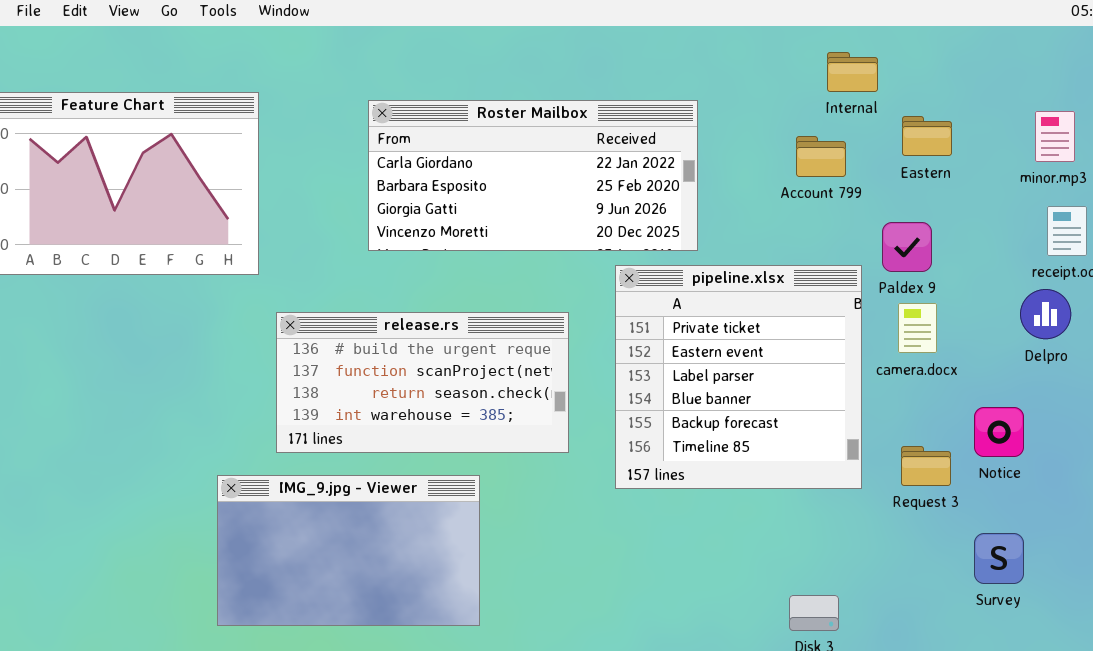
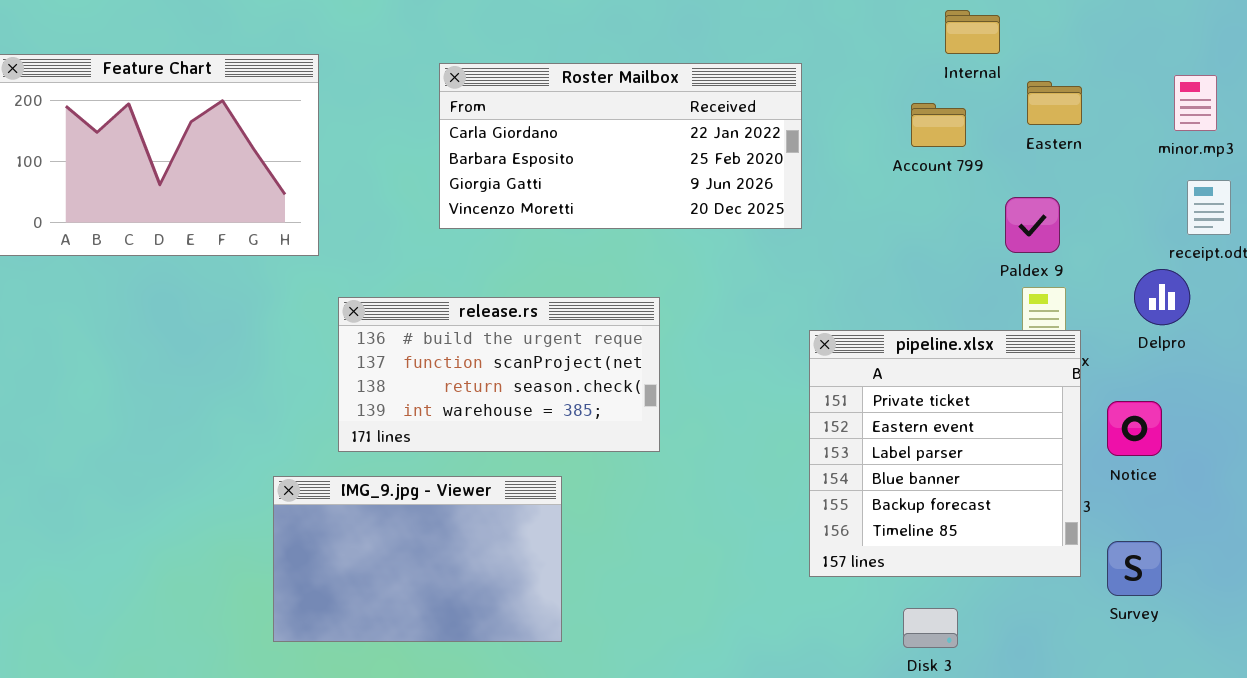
pipeline.xlsx: [615,265,862,489] -> [809,330,1081,577], moved
Delpro: [1020,289,1071,339] -> [1134,269,1190,325], moved

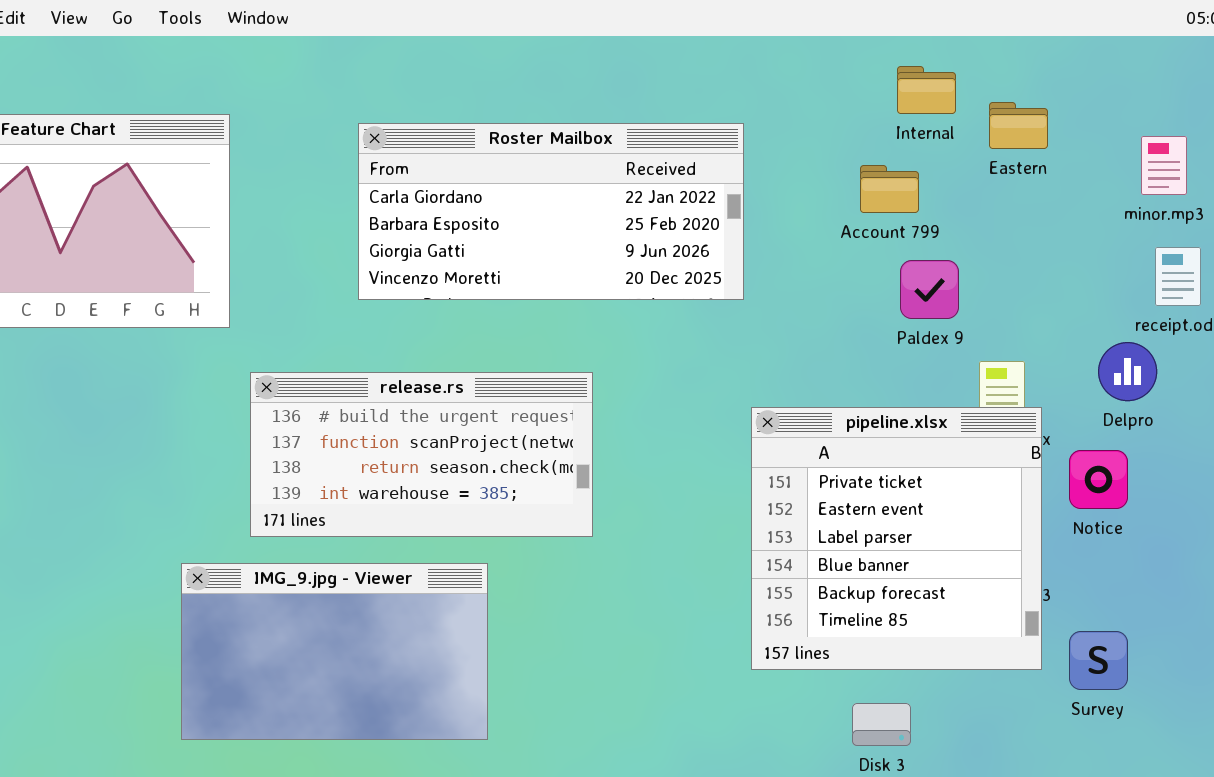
Eastern: [1027,81,1082,125] -> [989,102,1048,149], moved
Paldex 9: [1005,197,1060,253] -> [900,260,959,319], moved
Notice: [1107,401,1162,456] -> [1069,450,1128,509], moved

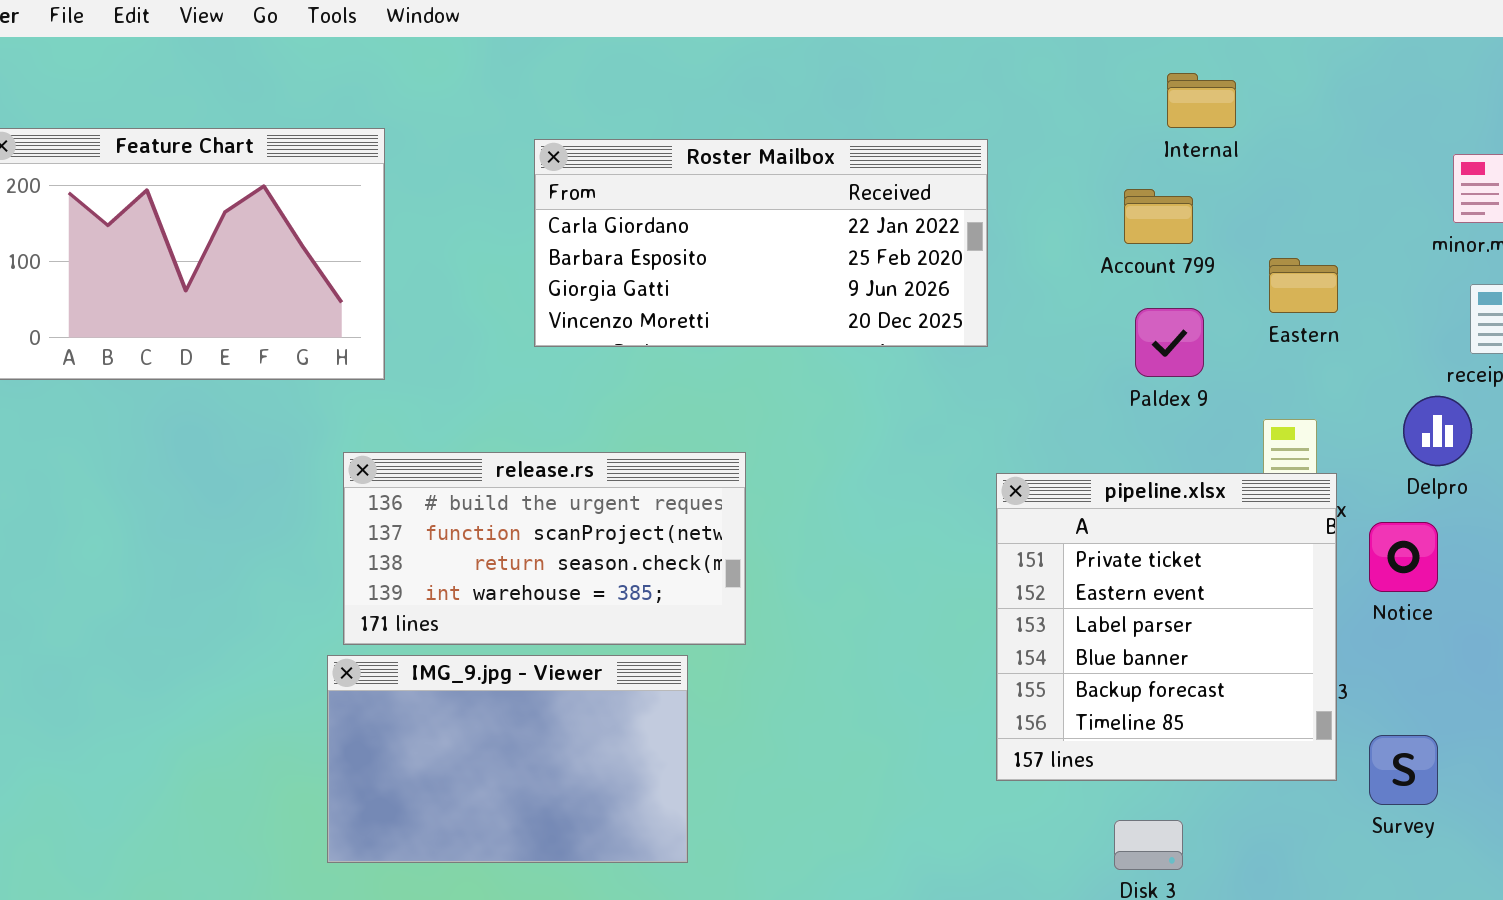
Eastern: [989,102,1048,149] -> [1269,258,1338,313], moved
Paldex 9: [900,260,959,319] -> [1135,308,1204,377], moved
release.rs: [250,372,593,537] -> [343,452,746,645], moved

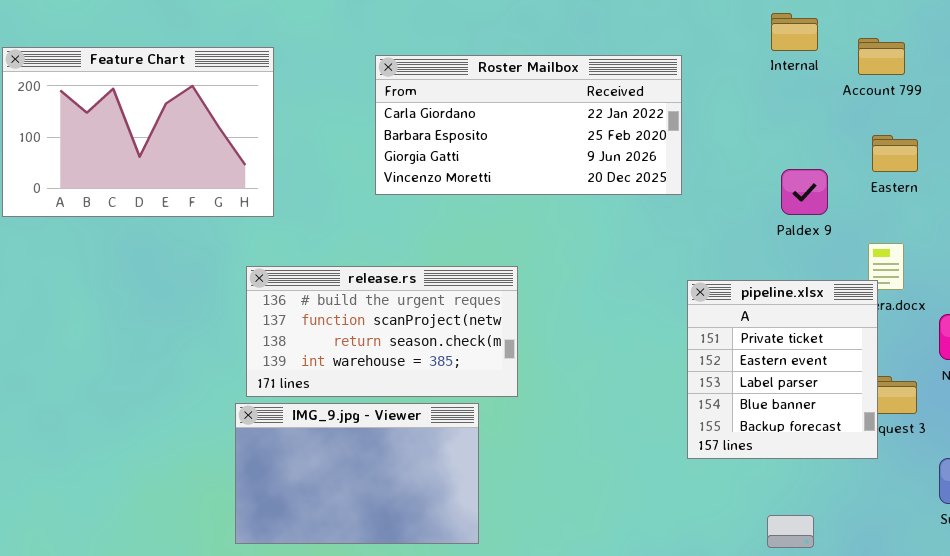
Internal: [1167,73,1236,128] -> [771,13,818,51], moved
Account 799: [1124,189,1193,244] -> [858,38,905,75], moved
pipeline.xlsx: [996,473,1337,781] -> [687,280,878,459], resized

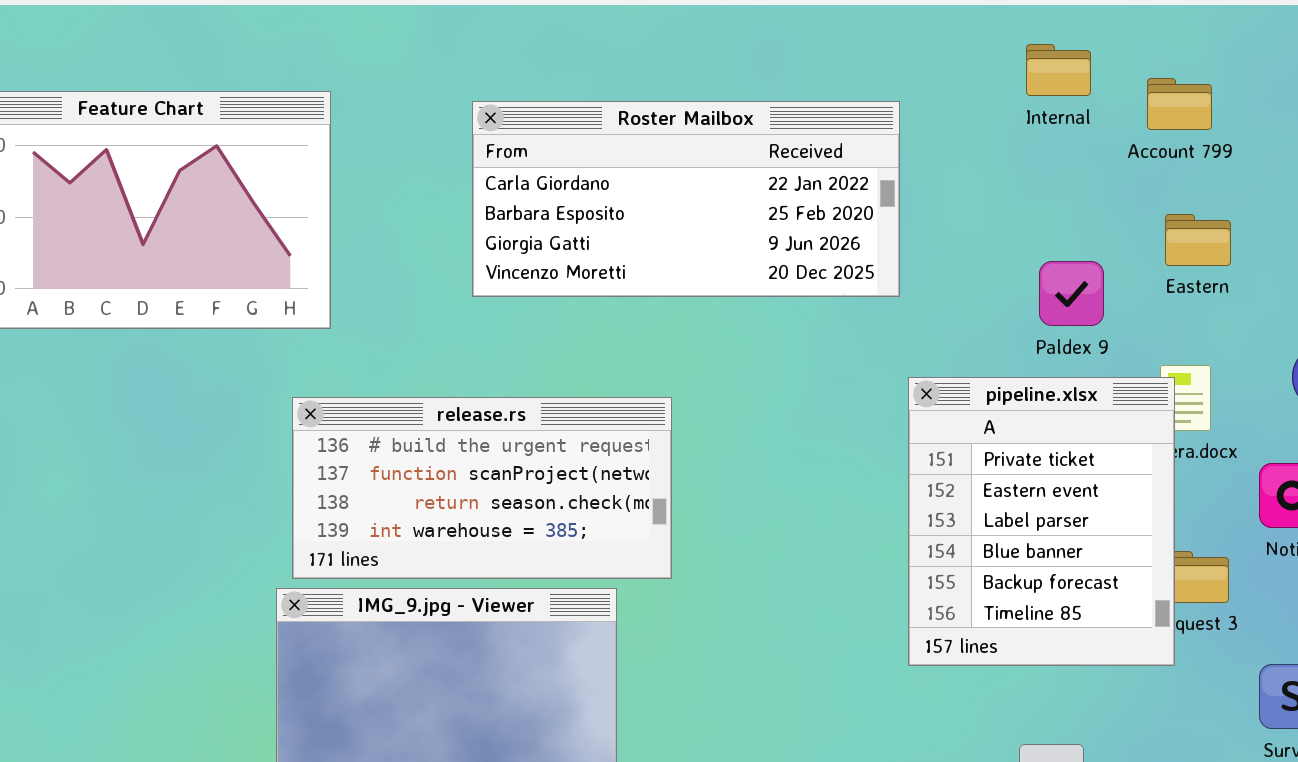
pipeline.xlsx: [687,280,878,459] -> [908,377,1175,666], resized

